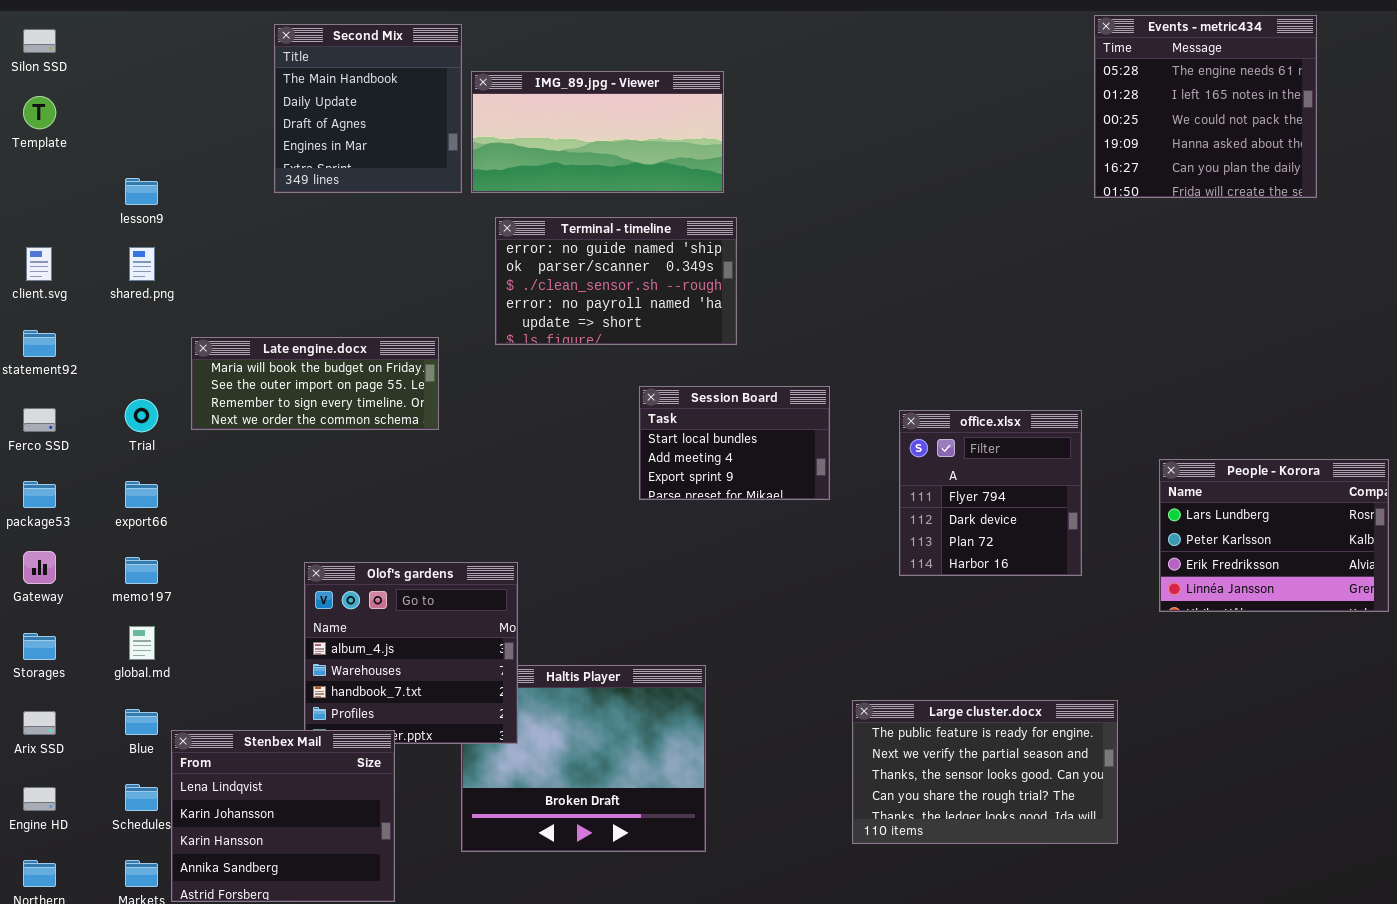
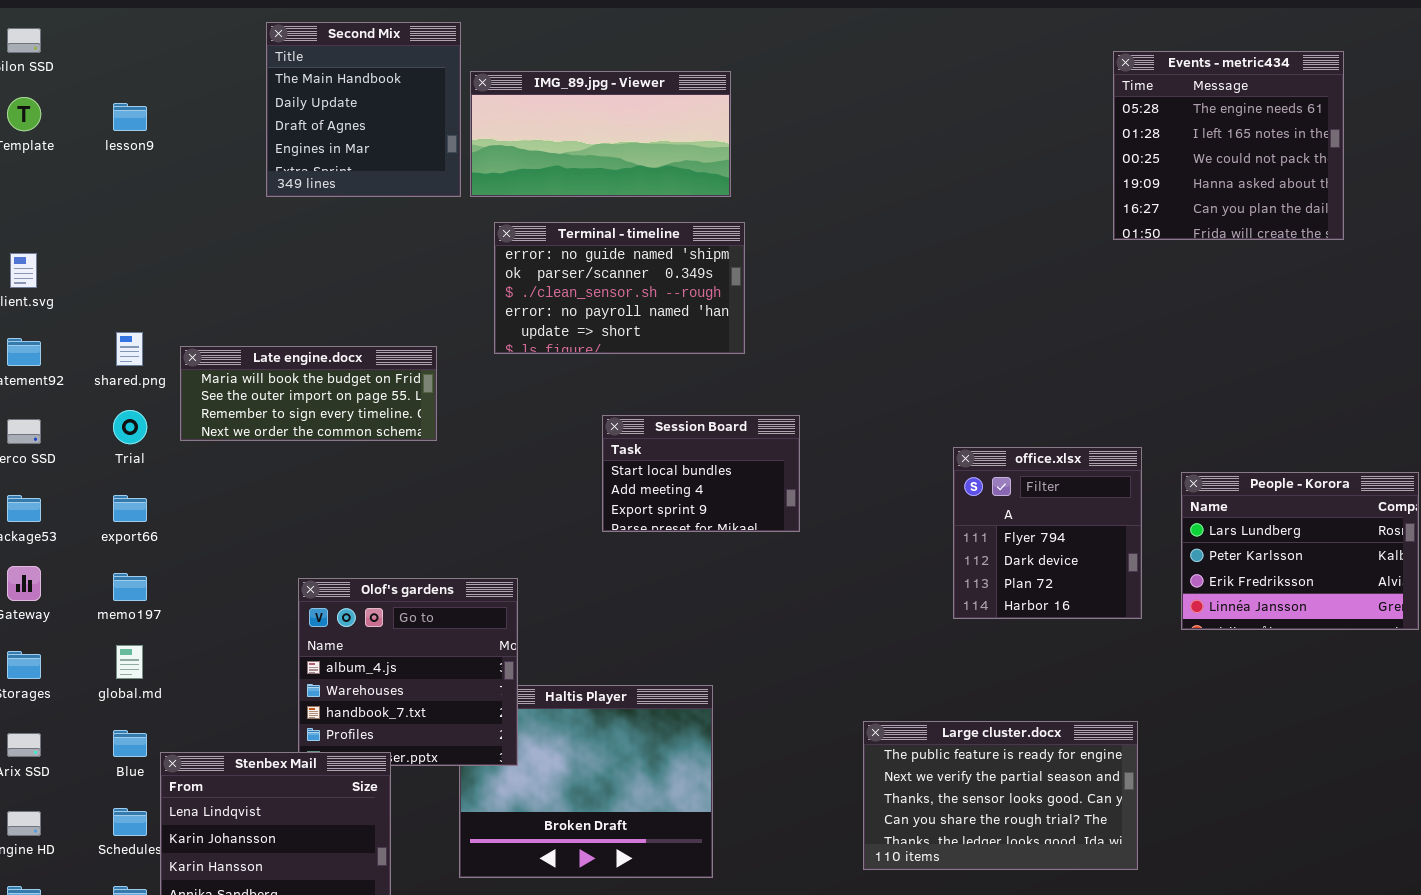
Events - metric434: [1094,15,1317,198] -> [1113,51,1344,240], moved
lesson9: [125,178,158,205] -> [113,103,147,131], moved
shared.png: [129,247,155,281] -> [116,332,143,366], moved
Session Board: [639,386,830,500] -> [602,415,800,532], moved
office.xlsx: [899,410,1082,576] -> [953,447,1142,619], moved

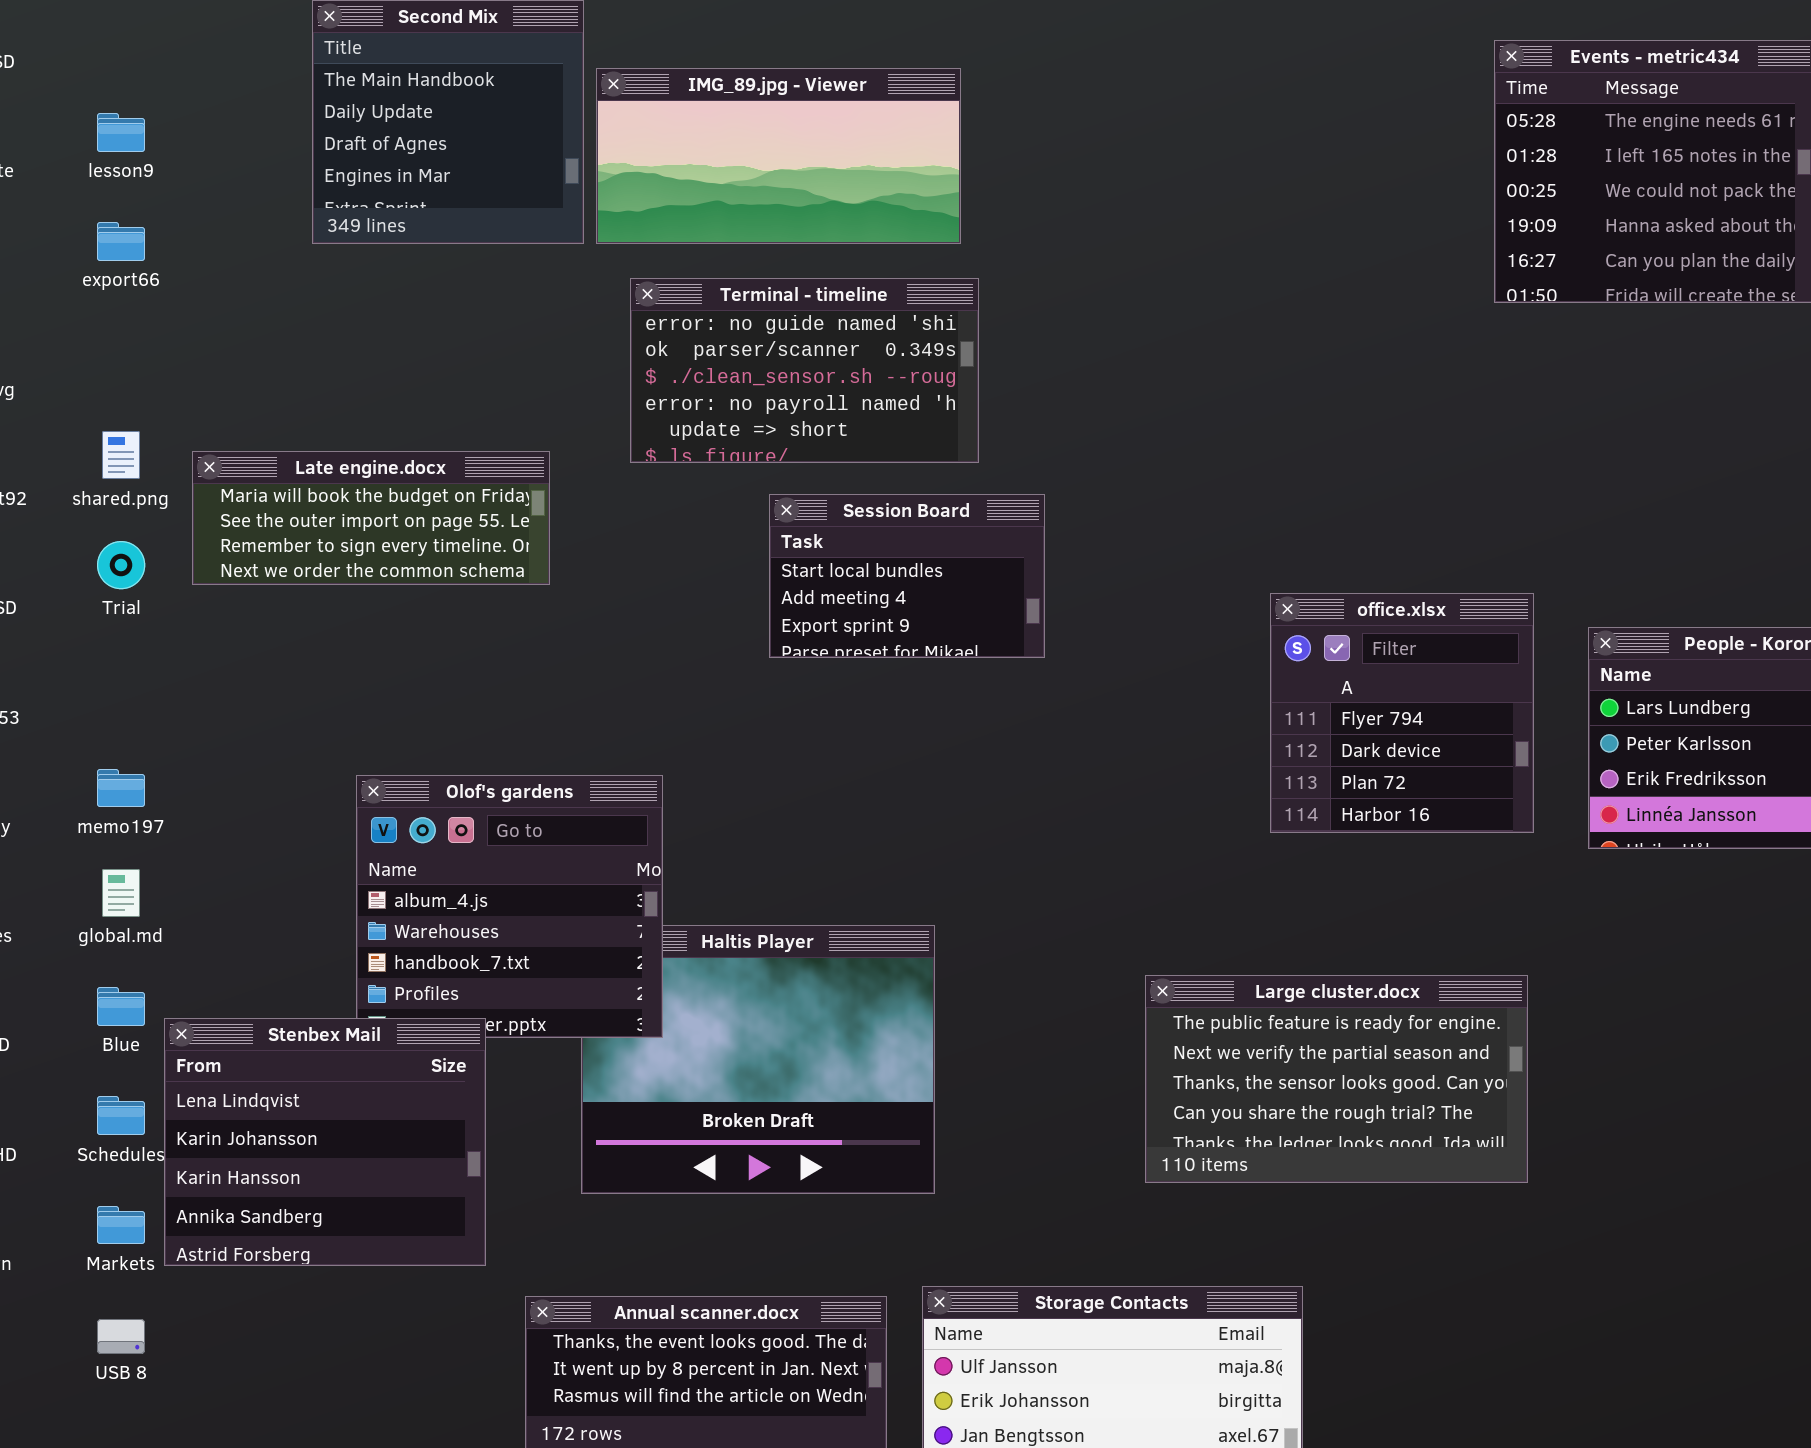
Session Board: [602,415,800,532] -> [769,494,1045,658], moved
export66: [113,495,147,522] -> [97,222,145,261], moved

